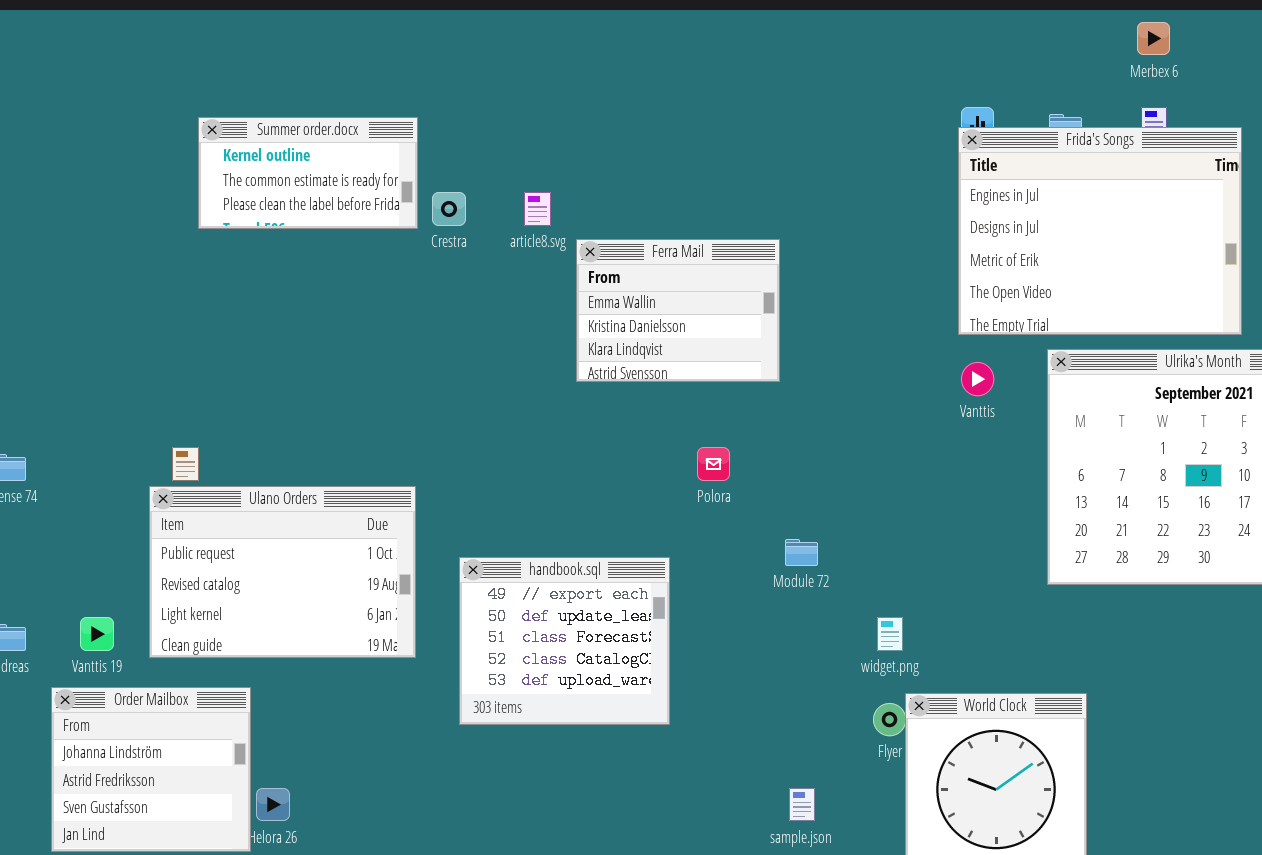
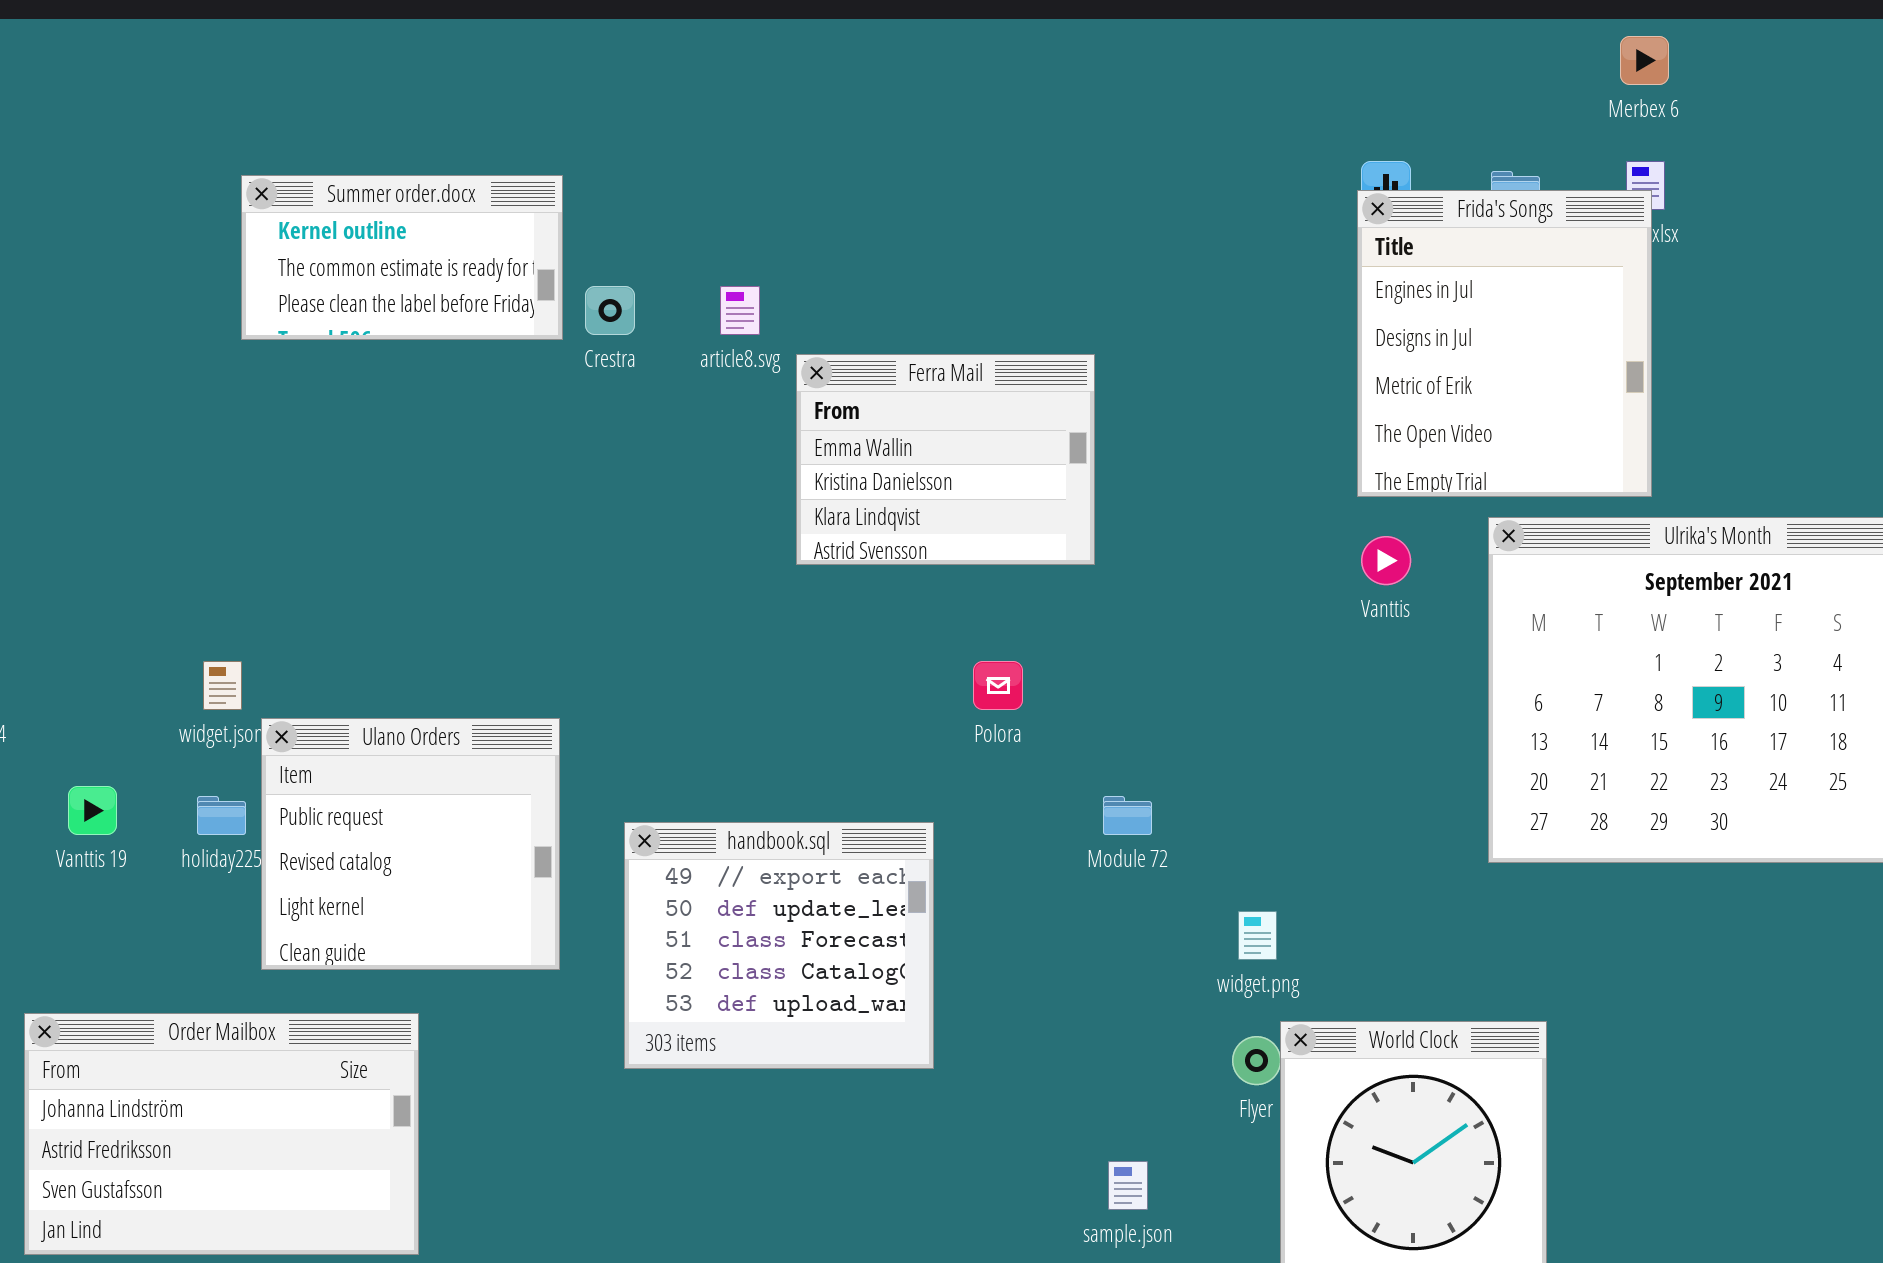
Frida's Songs: [958,127,1242,335] -> [1357,190,1652,497], resized
Ulano Orders: [149,486,416,658] -> [261,718,560,970], resized
Vanttis 19: [80,617,114,651] -> [68,786,117,835], moved
Order Mailbox: [51,687,251,852] -> [24,1013,419,1255], resized

